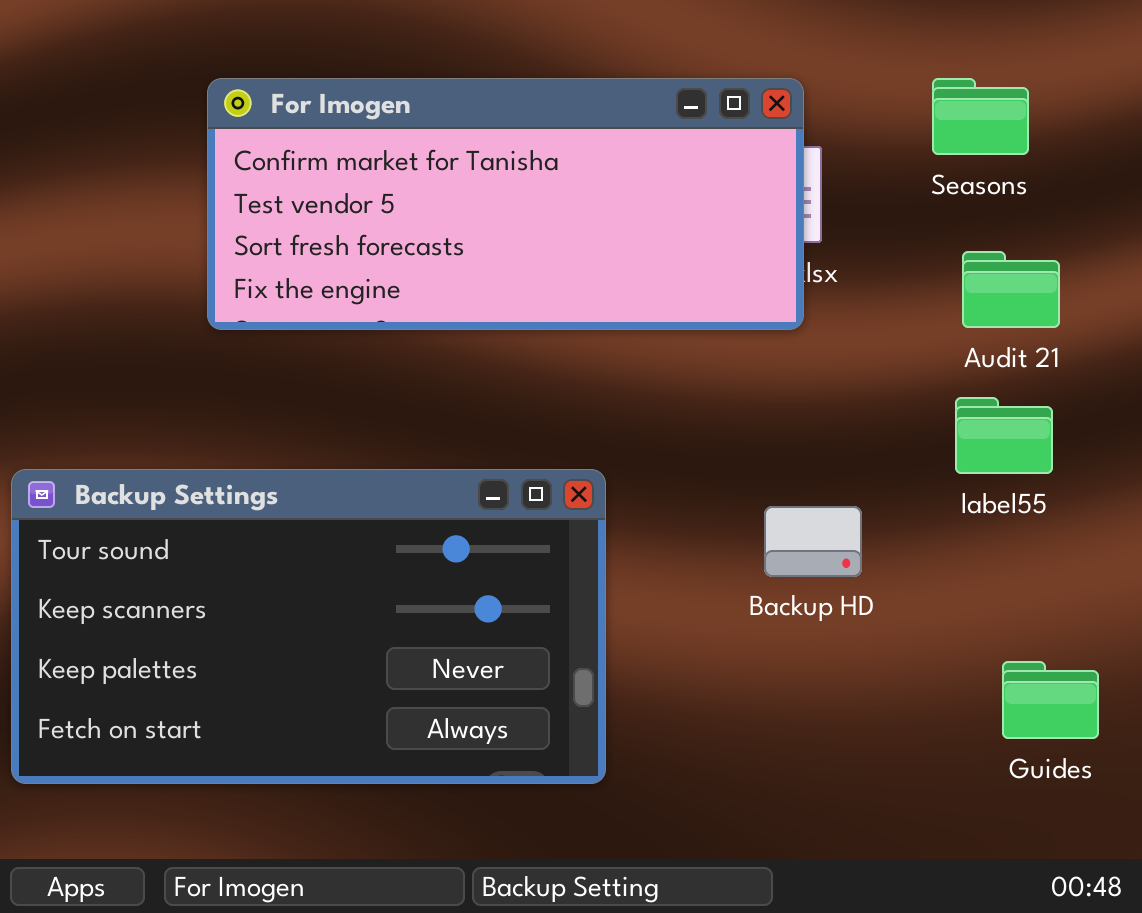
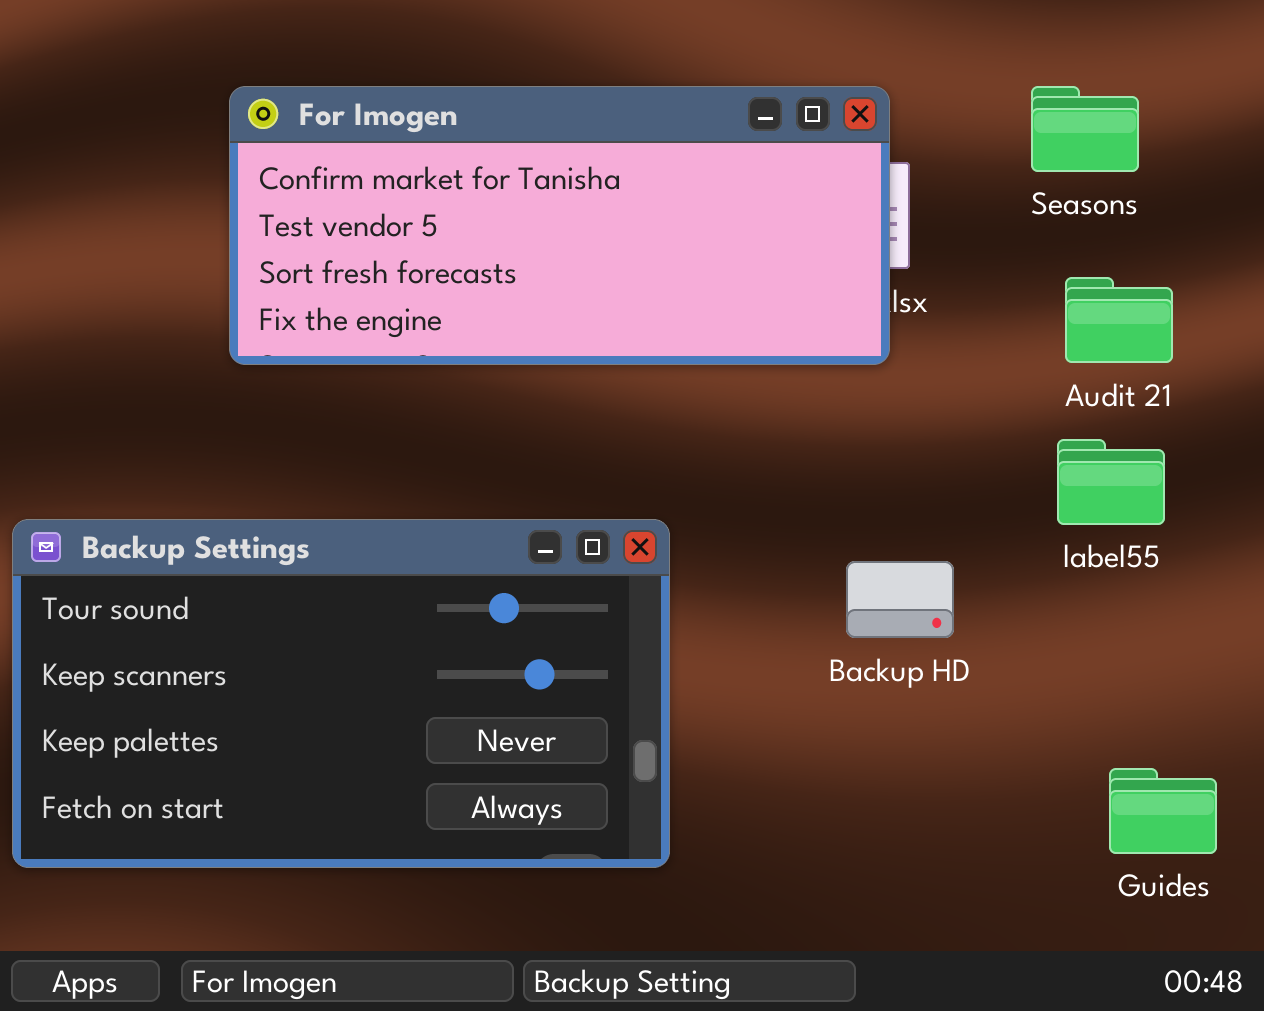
Guides: [1002,661,1099,739] -> [1109,768,1217,854], moved

